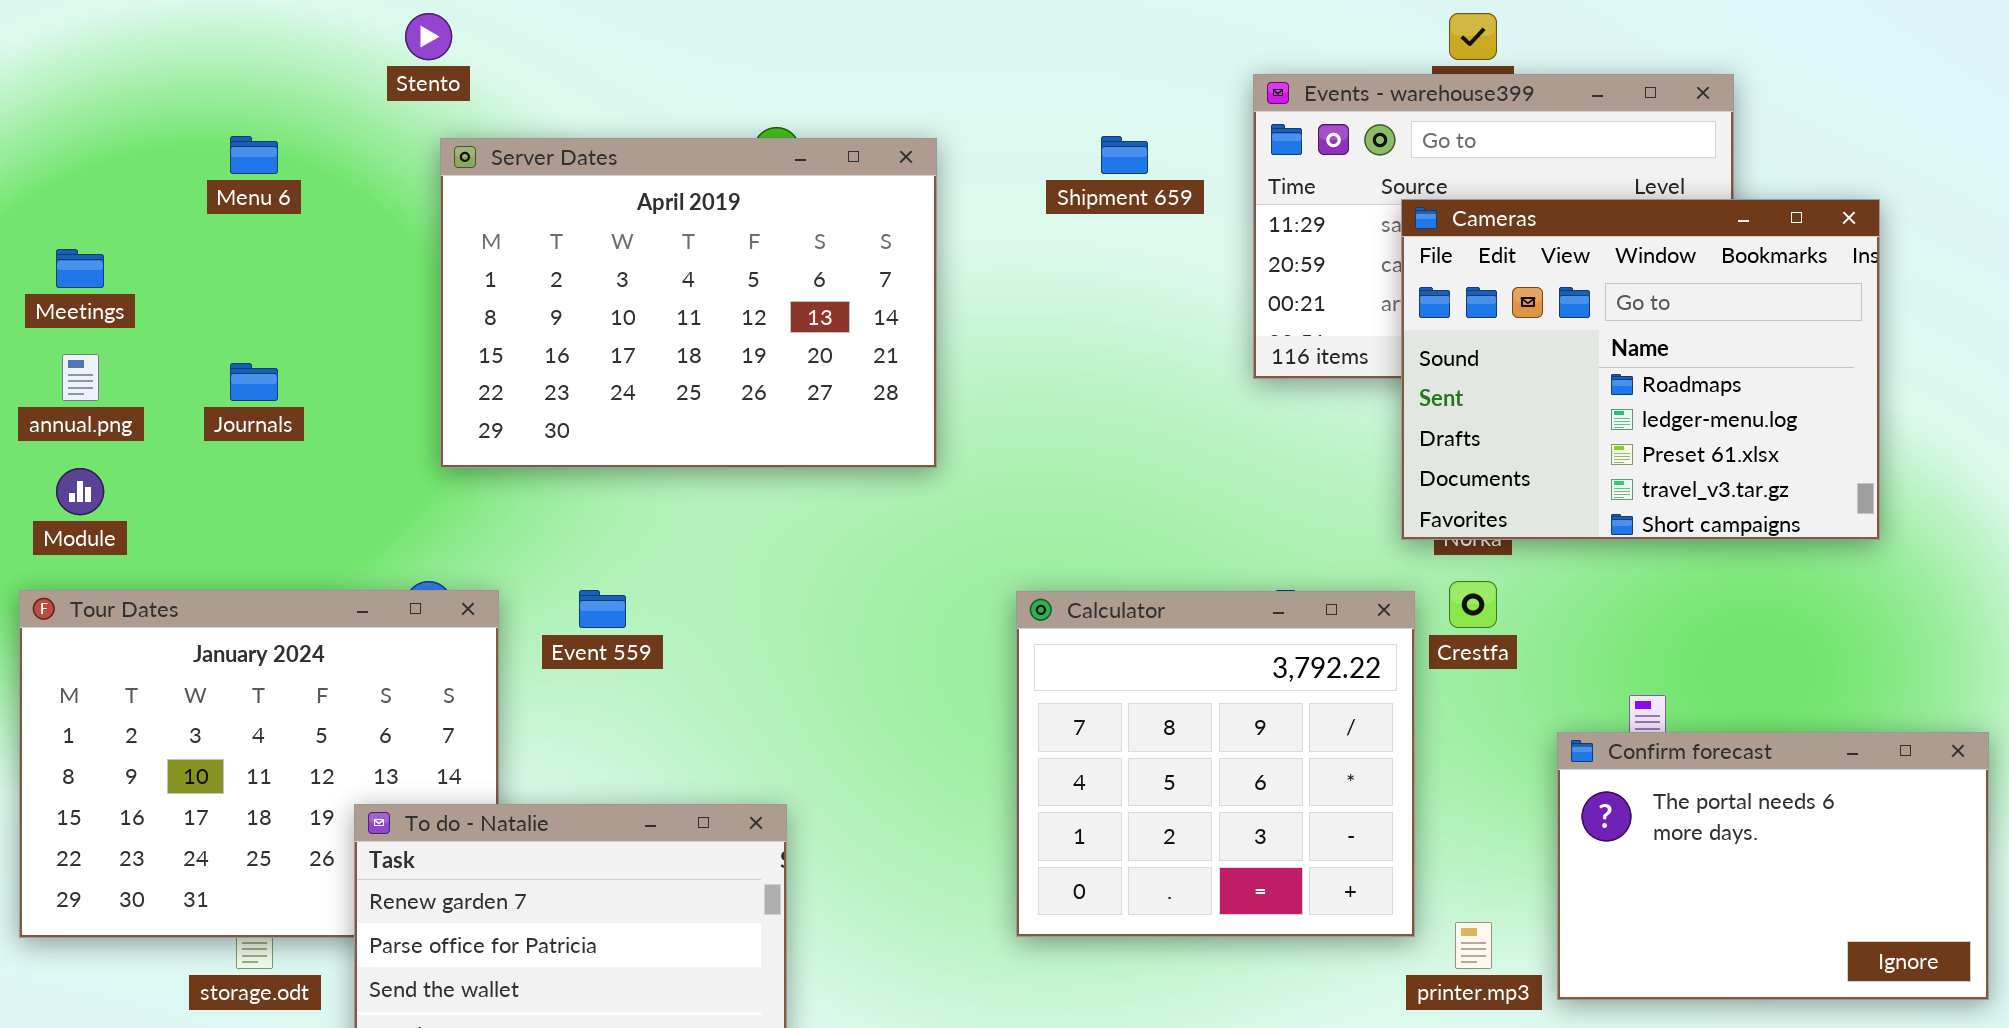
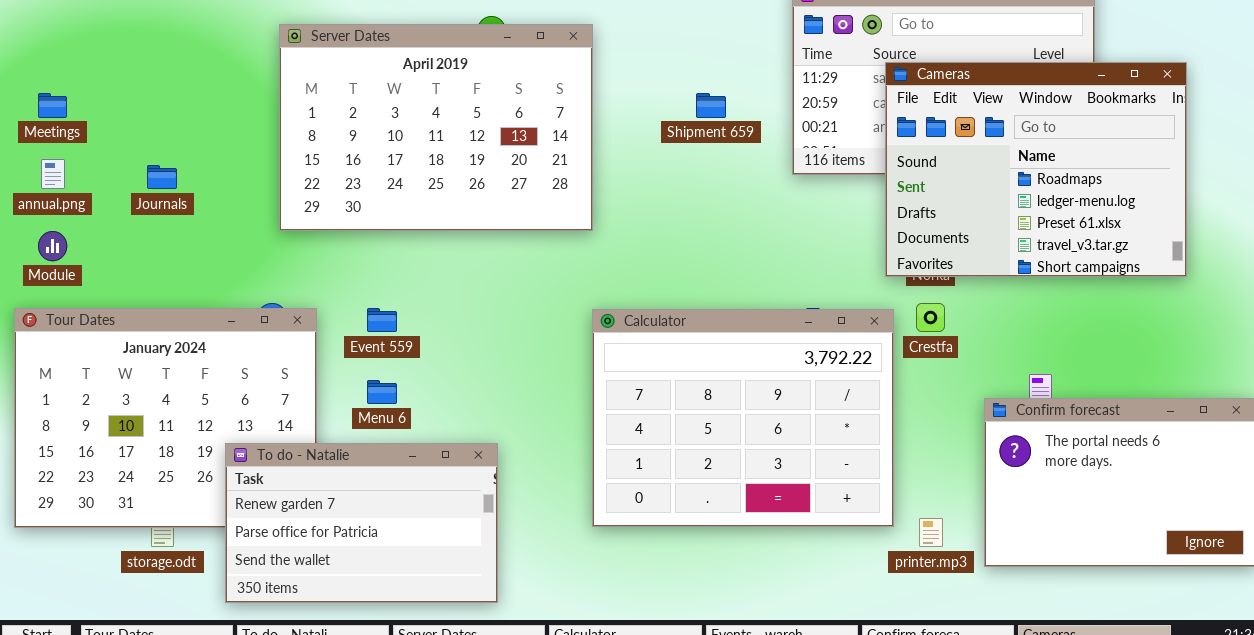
Menu 6: [230,136,278,174] -> [367,380,397,404], moved
Shipment 659: [1101,136,1148,174] -> [696,93,726,118], moved
Calculator: [1016,591,1415,937] -> [592,309,894,527], resized

